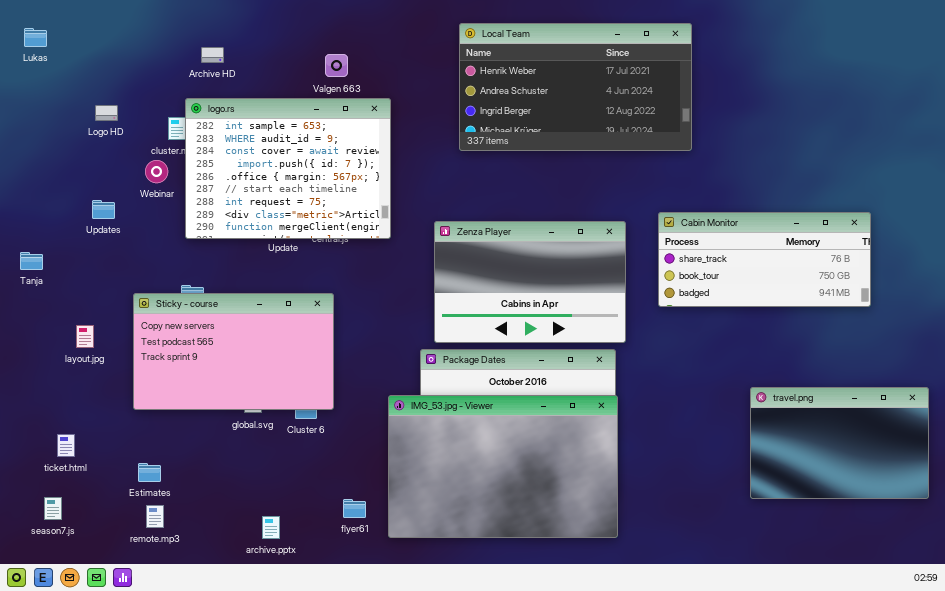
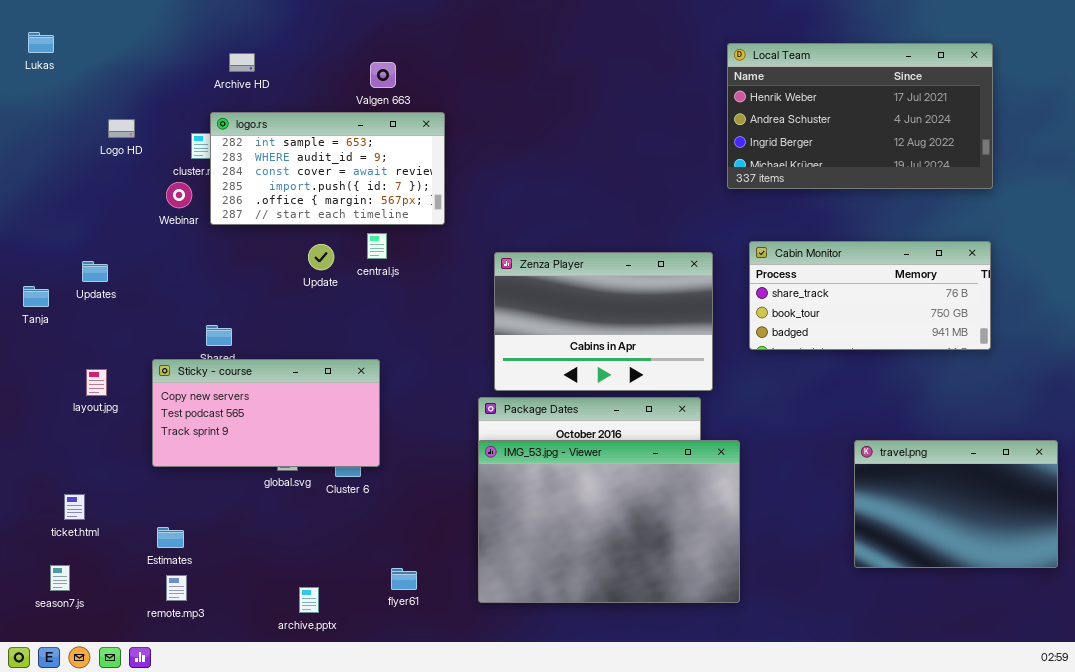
Local Team: [459,23,692,151] -> [727,43,993,189], moved
logo.rs: [185,98,391,239] -> [210,112,445,225], resized
Updates: [92,200,115,219] -> [82,261,108,282], moved
Sticky - course: [133,293,334,410] -> [152,359,380,467], resized
IMG_53.jpg - Viewer: [388,395,618,538] -> [478,440,740,603], moved

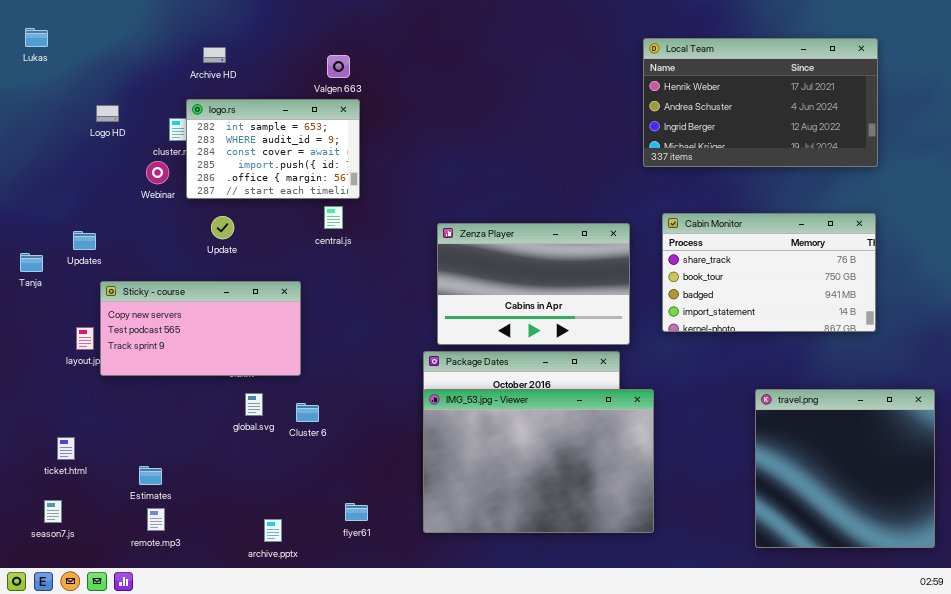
logo.rs: [210,112,445,225] -> [186,99,360,199], resized
Cabin Monitor: [749,241,991,350] -> [662,213,876,332], resized
Update: [308,244,334,270] -> [211,216,234,239], moved
Sticky - course: [152,359,380,467] -> [100,281,301,376], moved
travel.png: [854,440,1058,568] -> [755,389,935,548], resized

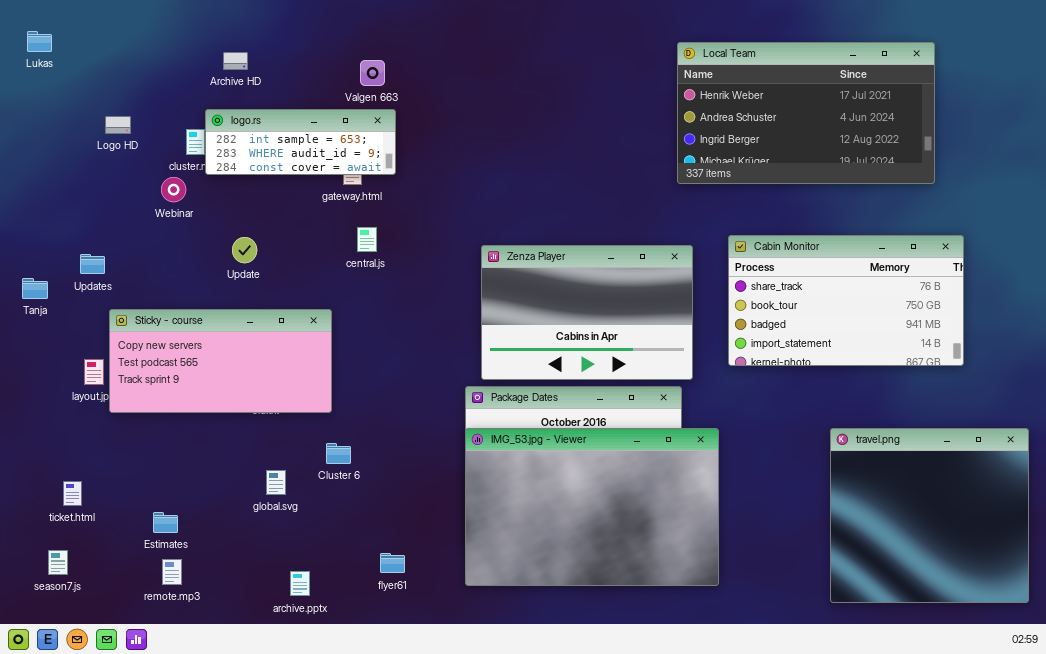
Local Team: [643,38,878,167] -> [677,42,935,184], moved
logo.rs: [186,99,360,199] -> [205,109,396,175], resized
global.svg: [245,393,263,416] -> [266,470,286,495], moved

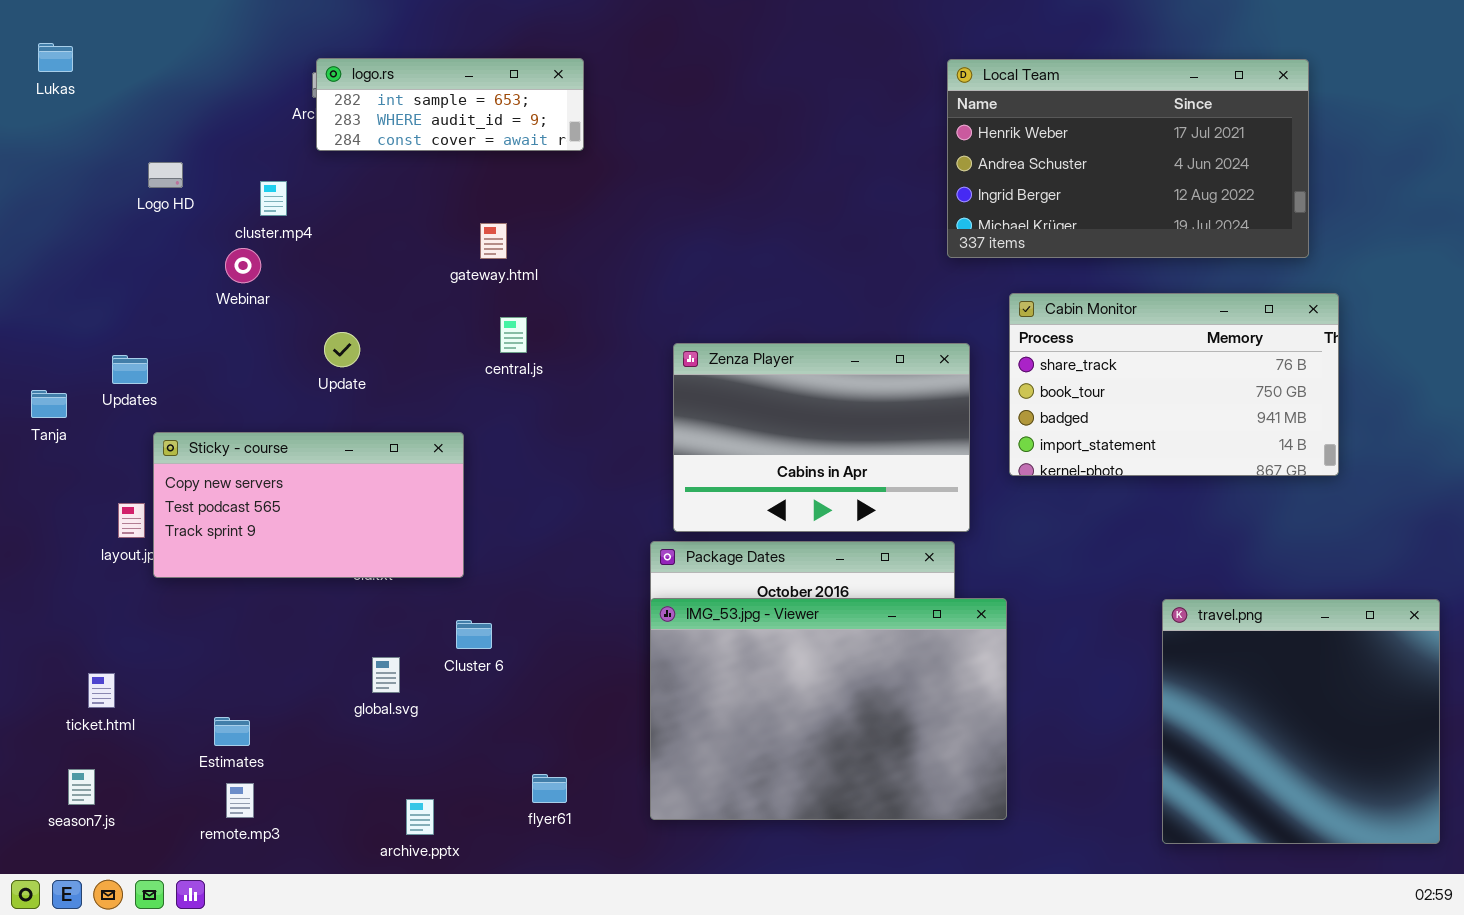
logo.rs: [205,109,396,175] -> [316,58,584,151], moved
Cabin Monitor: [728,235,964,366] -> [1009,293,1339,476], moved

